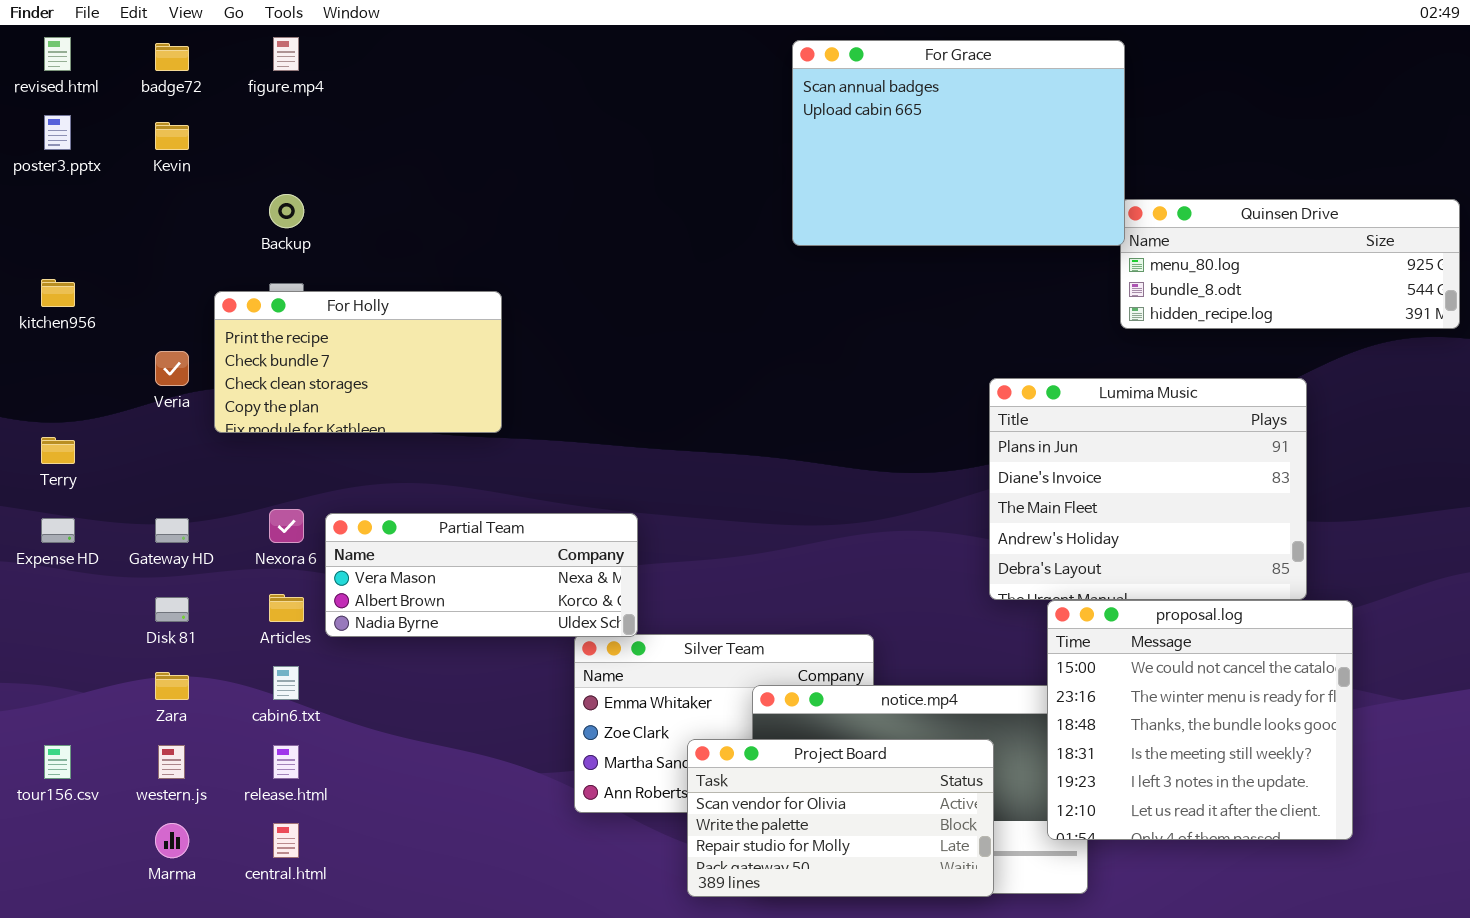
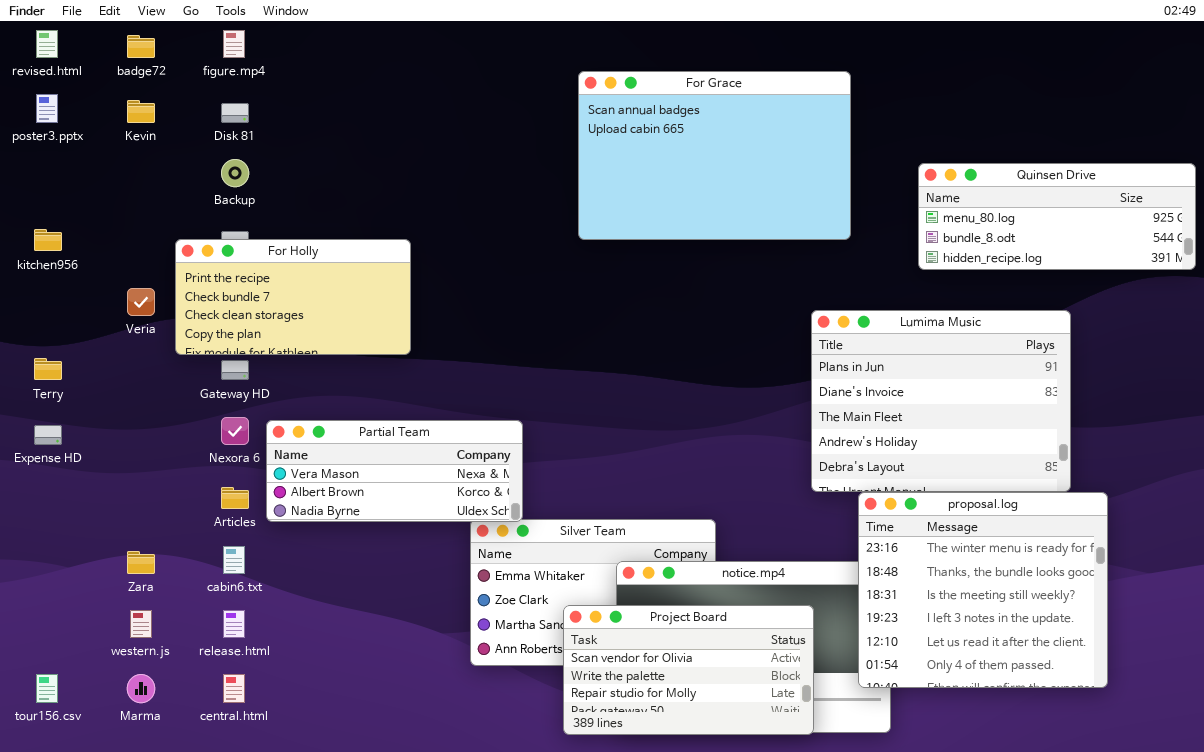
For Grace: [792,40,1125,246] -> [578,71,851,240], moved
Gateway HD: [155,518,189,543] -> [221,360,249,380], moved
Disk 81: [155,597,189,622] -> [221,103,249,123], moved
proposal.log: [1047,600,1353,840] -> [858,492,1108,688], scrolled down 1 row
tour156.csv: [44,745,71,779] -> [36,674,58,703], moved

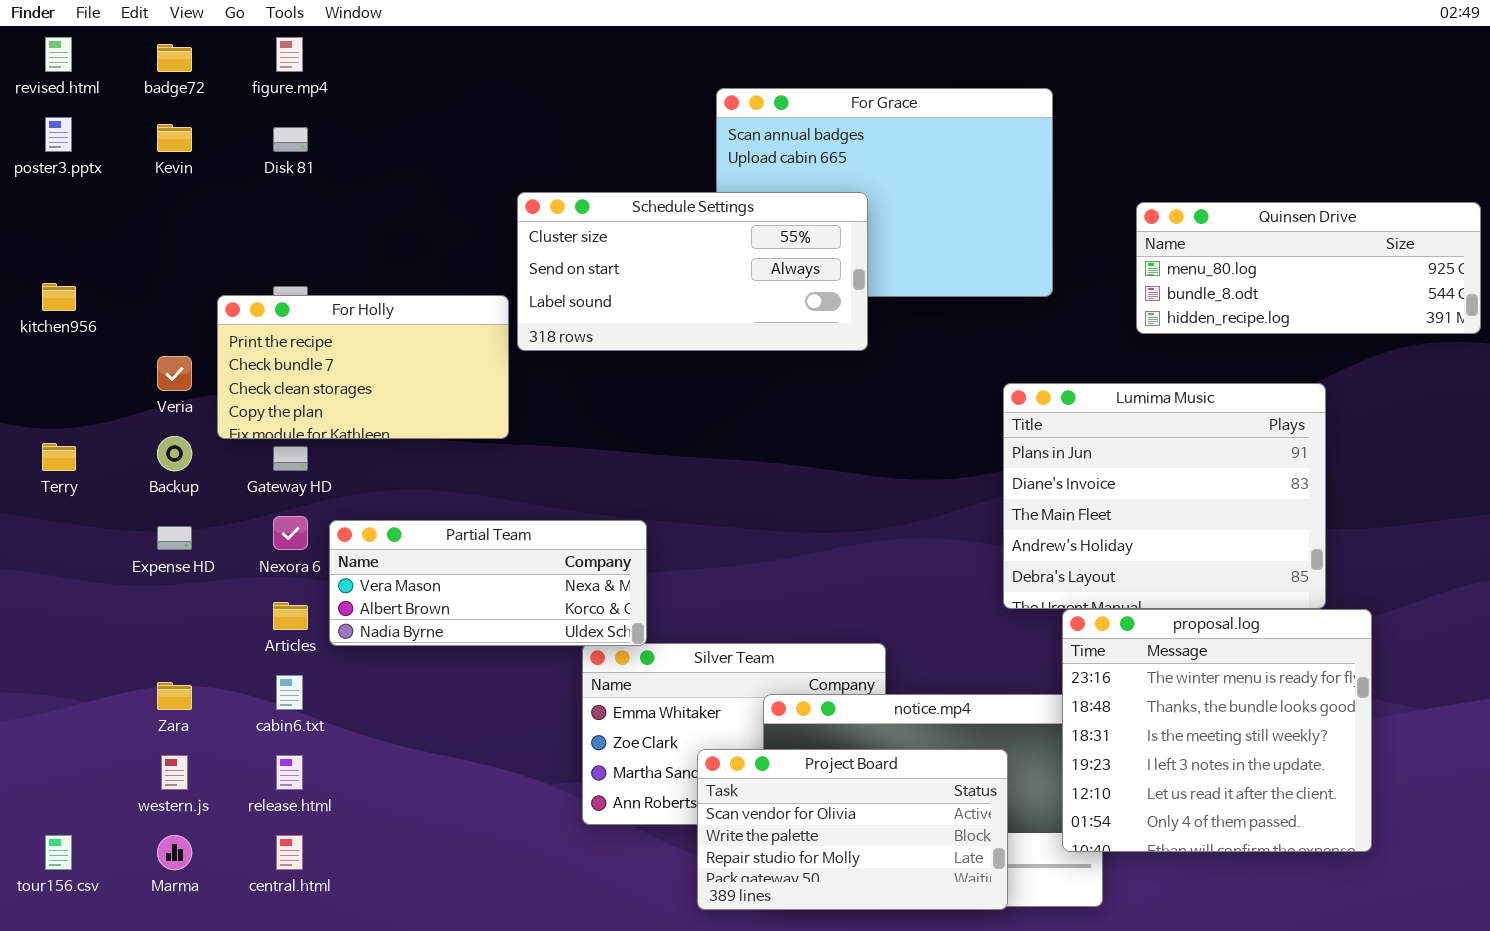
Schedule Settings: none -> [517,192,868,351], opened
Backup: [221,159,249,187] -> [157,436,192,471], moved
Expense HD: [34,425,62,445] -> [157,526,192,550], moved

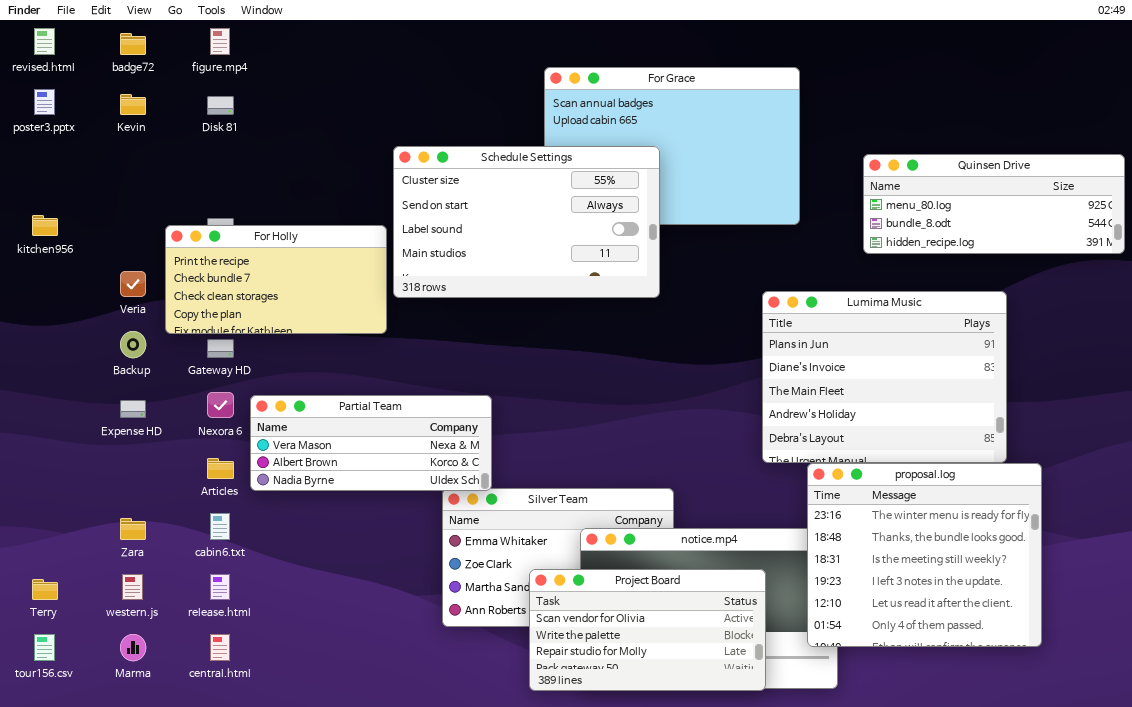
Schedule Settings: [517,192,868,351] -> [393,146,660,298], resized
Terry: [42,443,76,471] -> [32,579,58,600], moved

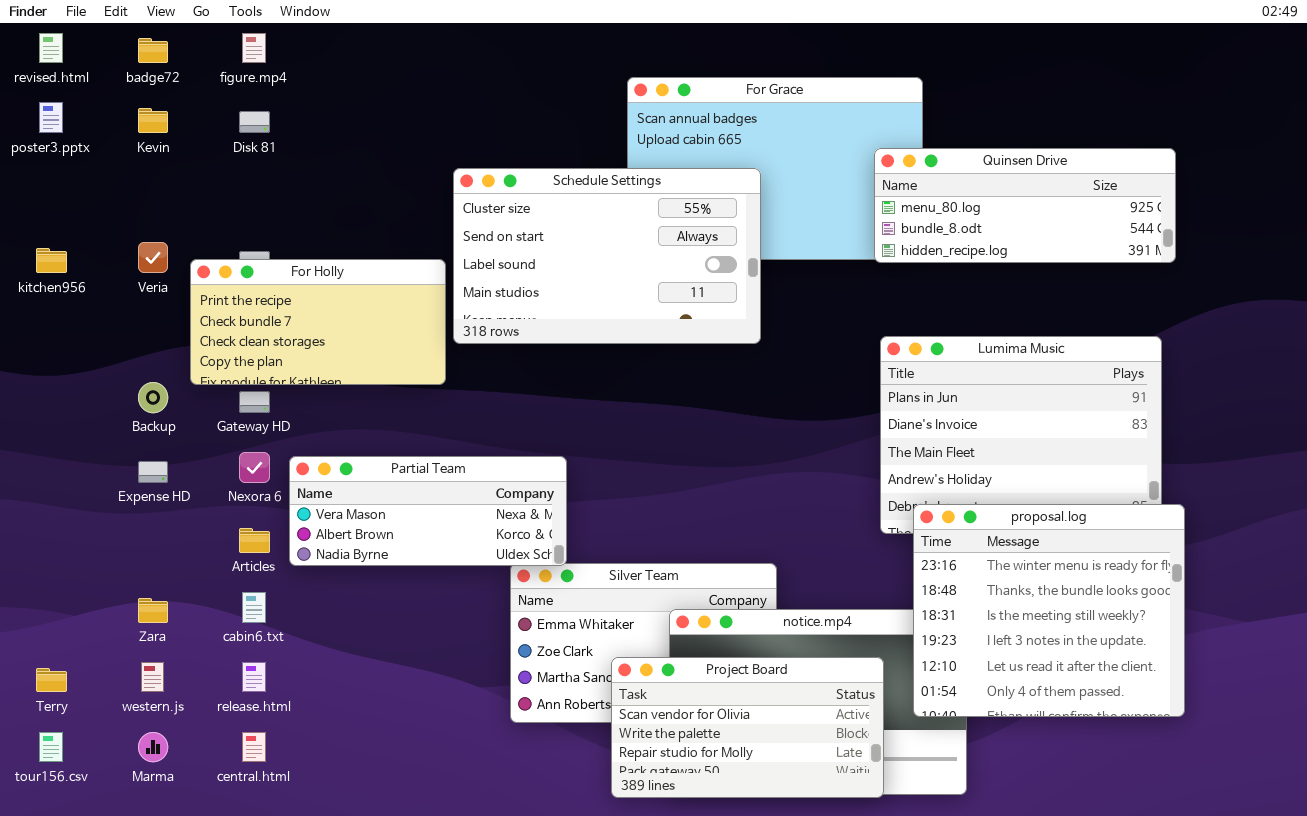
Quinsen Drive: [863,154,1125,254] -> [874,148,1176,263], moved
Veria: [120,271,146,297] -> [138,242,168,273], moved
proposal.log: [807,463,1042,647] -> [913,504,1185,717], moved

